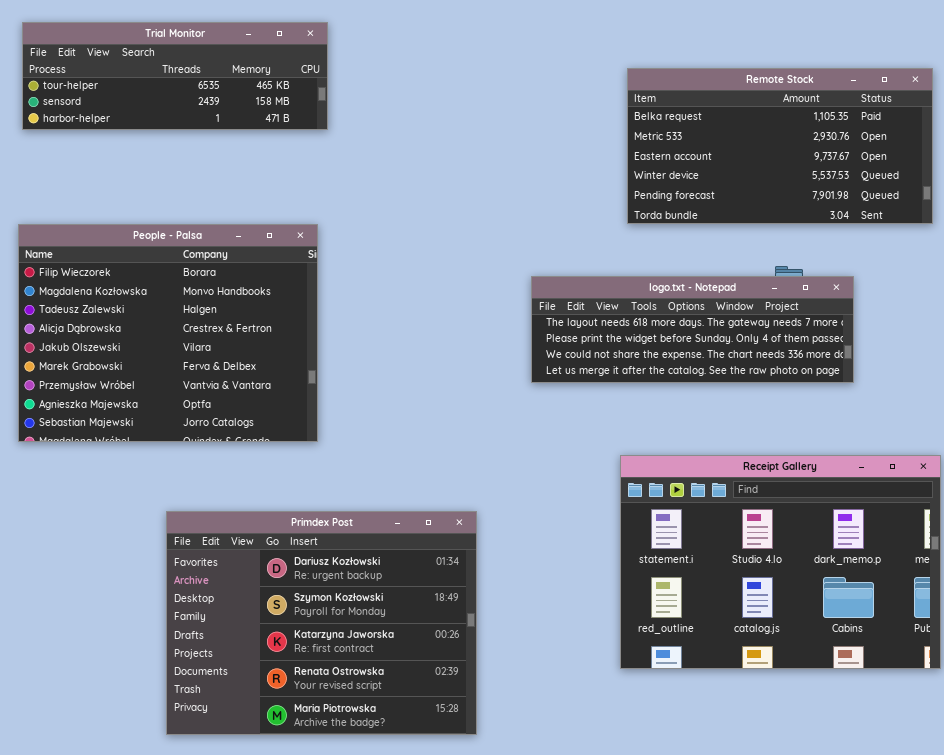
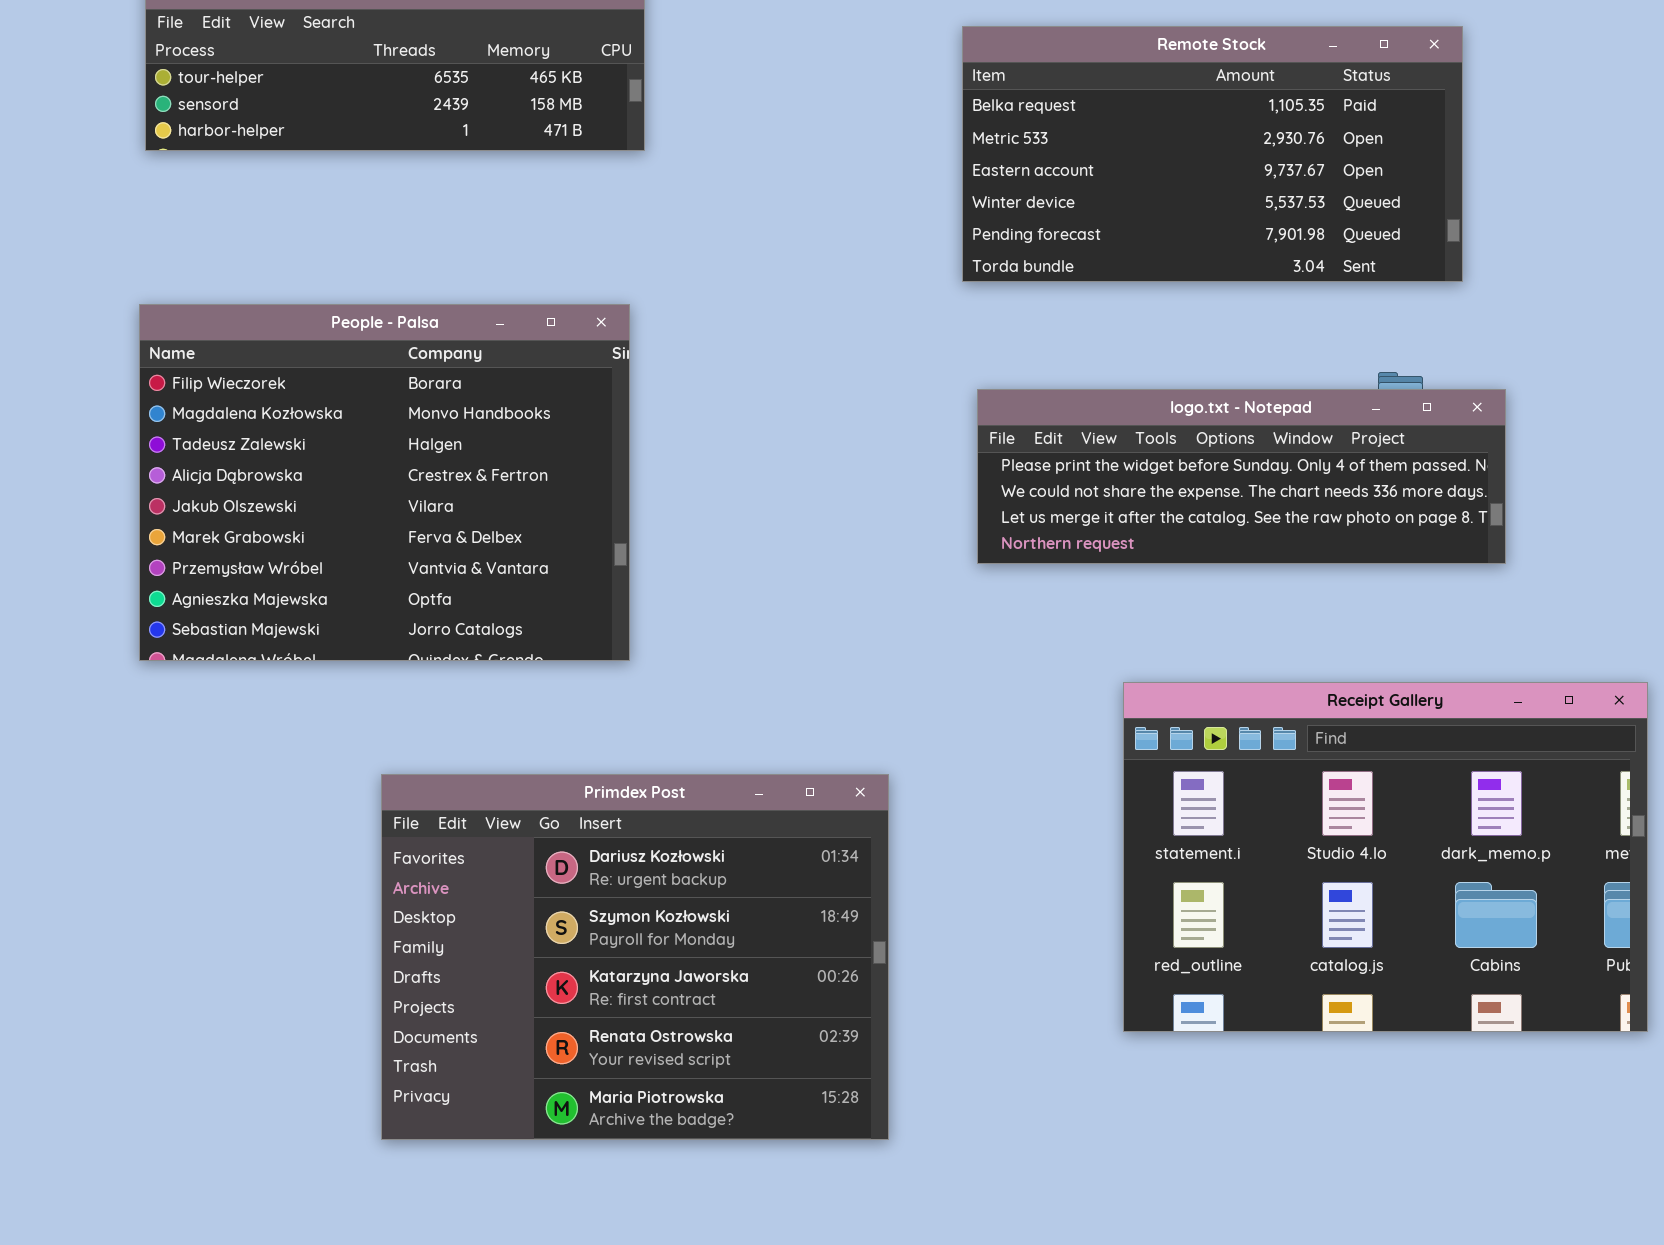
Remote Stock: [627,68,933,224] -> [962,26,1463,282], moved
logo.txt - Notepad: [531,276,854,383] -> [977,389,1506,564], scrolled down 1 row

